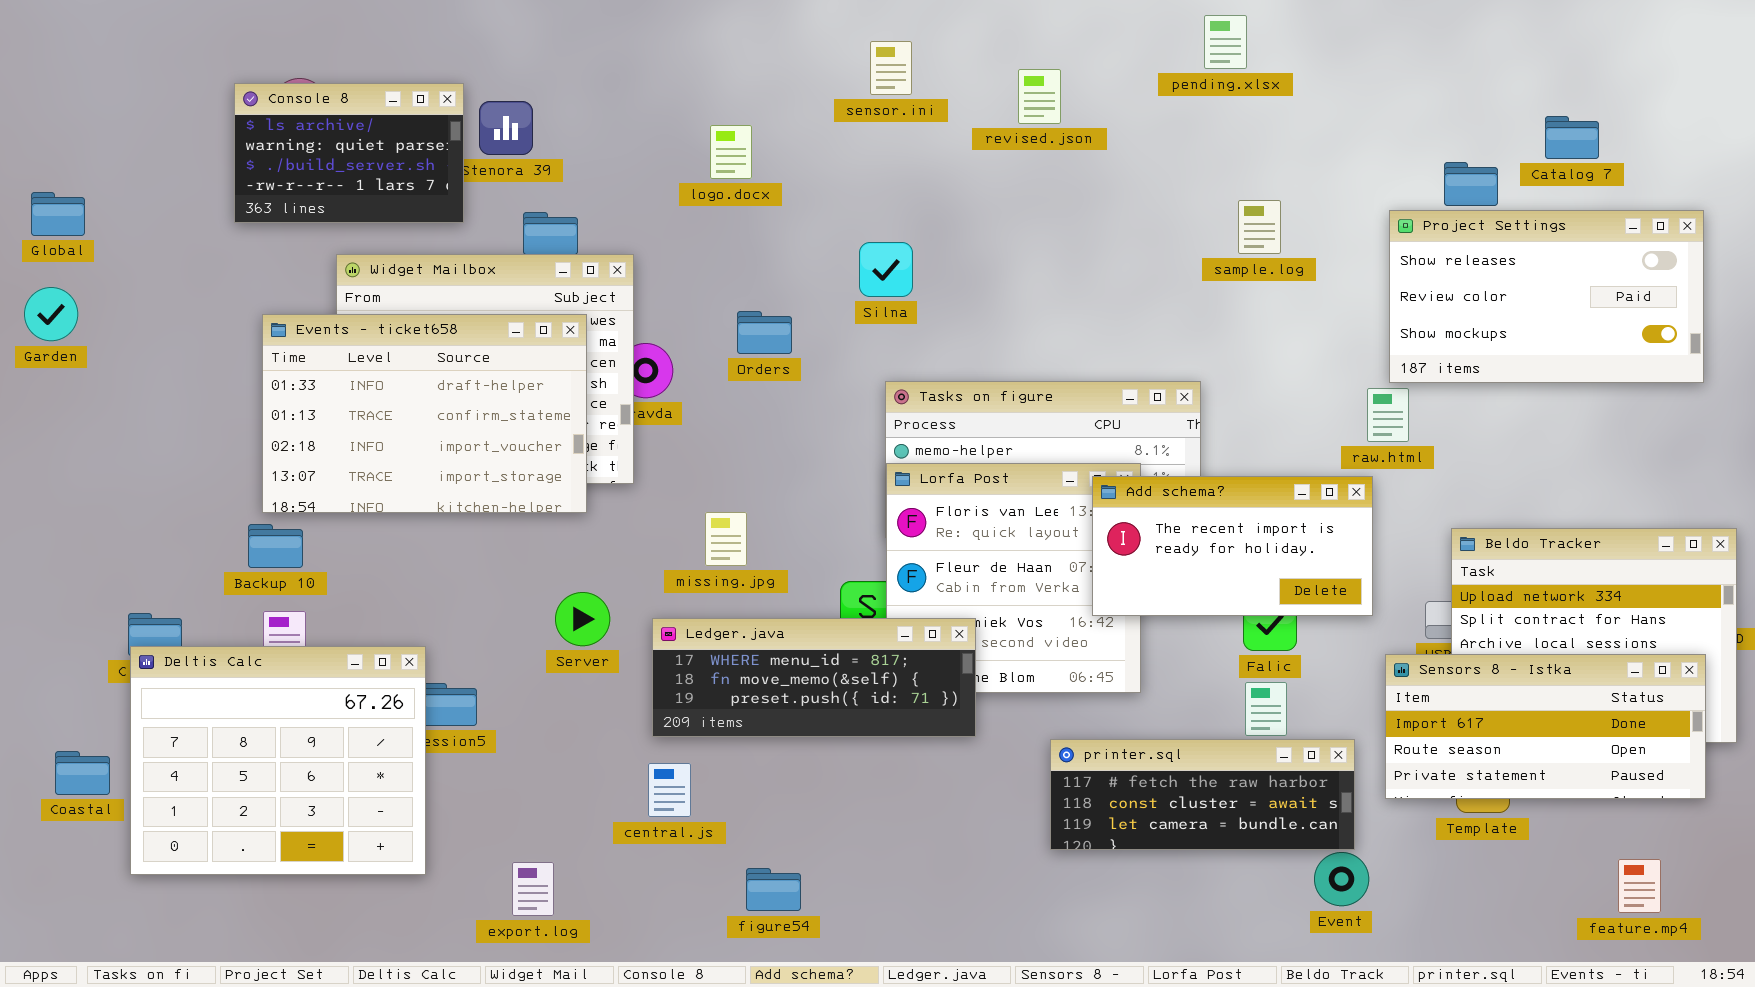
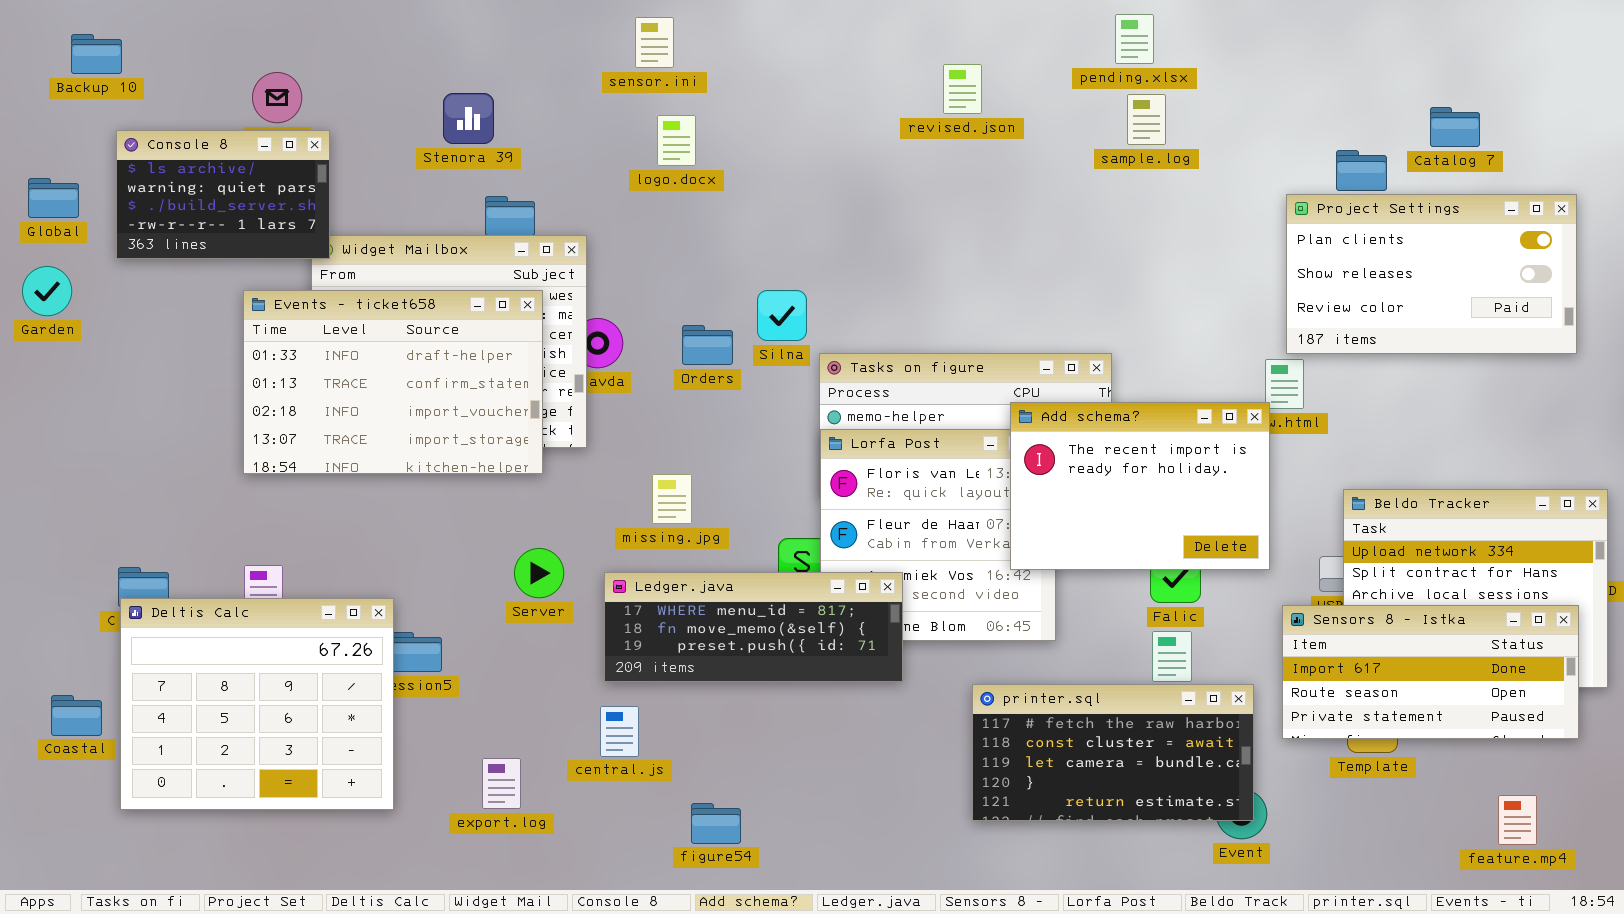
sensor.ini: [870,41,912,95] -> [635,17,674,68], moved
Console 8: [234,83,464,223] -> [116,130,330,259], moved
sample.log: [1238,200,1281,254] -> [1127,94,1166,145], moved
Project Settings: [1389,210,1704,383] -> [1286,194,1577,354], scrolled up 1 row
Silna: [859,242,913,297] -> [757,290,807,341], moved
Orders: [737,311,792,354] -> [682,325,733,365], moved
Add schema?: [1092,476,1373,616] -> [1010,402,1270,570], resized
Backup 10: [248,524,303,568] -> [71,34,122,74], moved
printer.sql: [1050,739,1355,850] -> [972,684,1254,821], resized
export.log: [512,862,554,916] -> [482,758,521,809], moved

